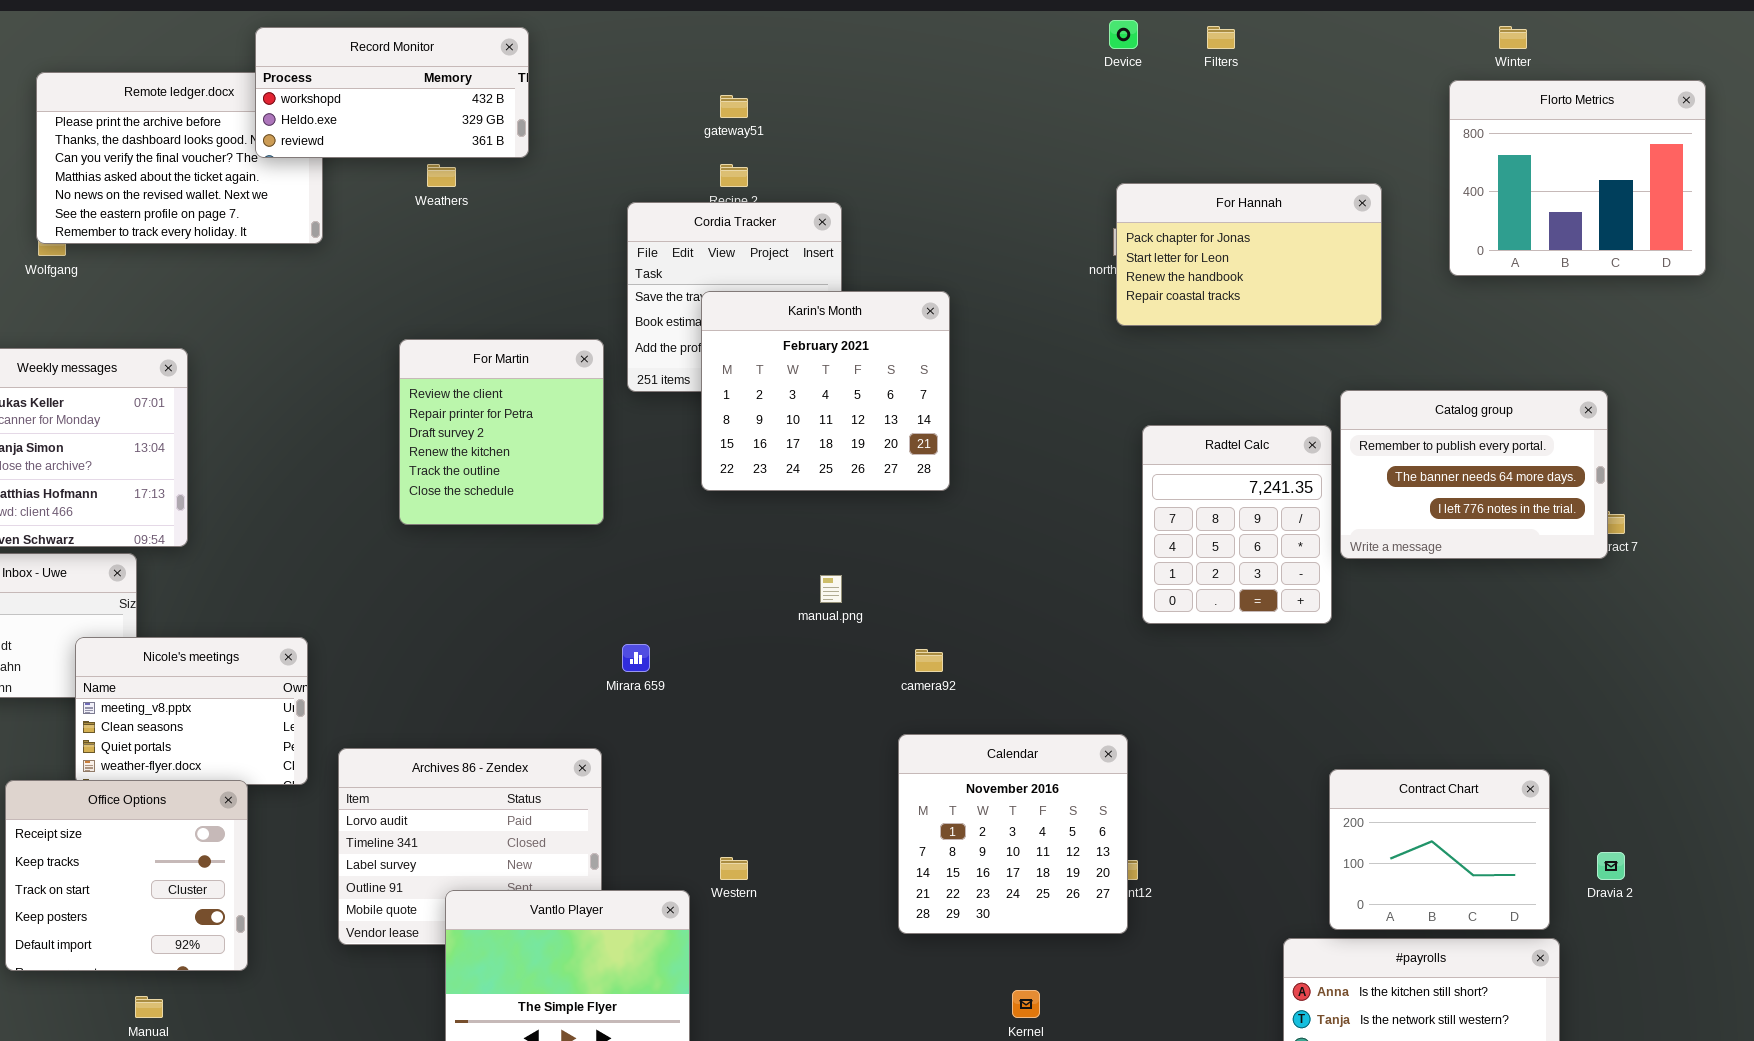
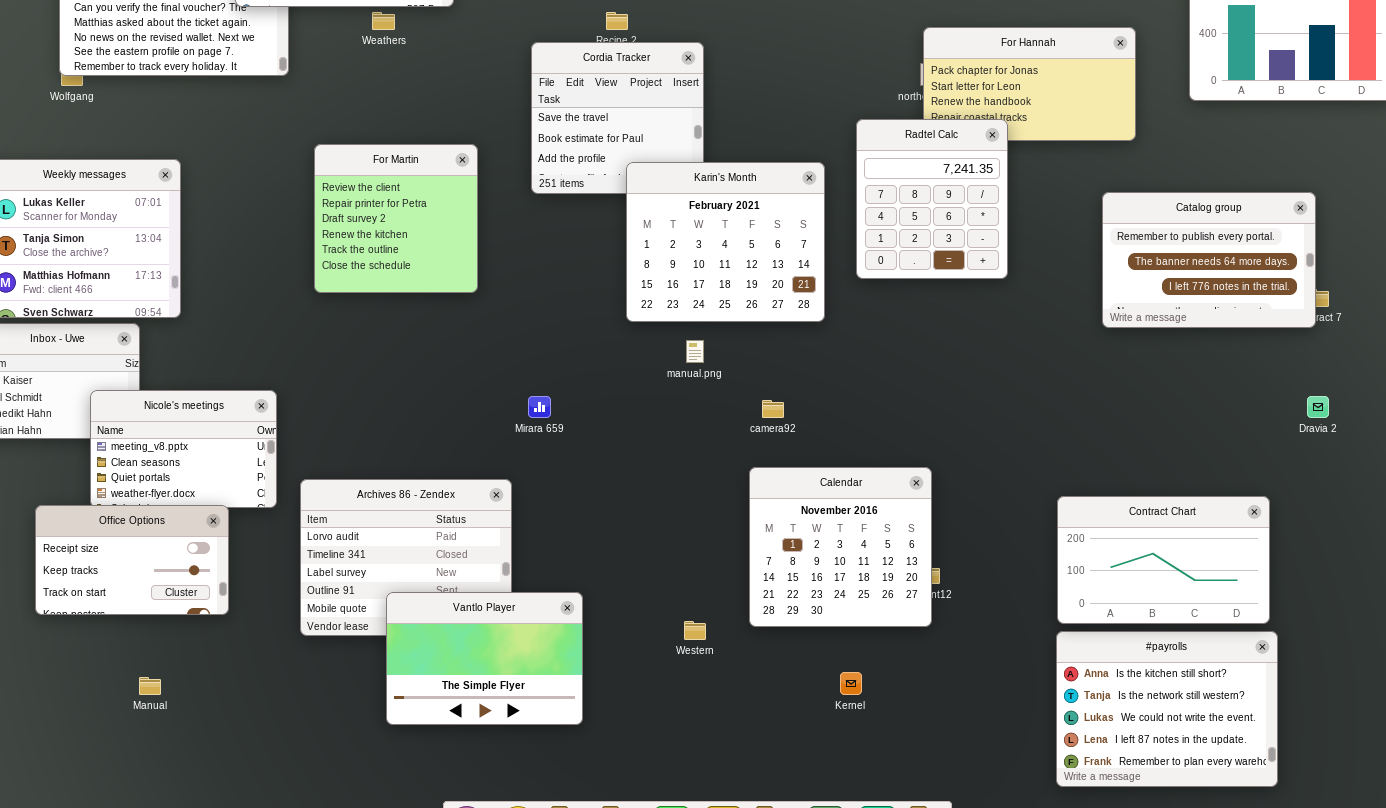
Karin's Month: [701,291,950,491] -> [626,162,825,322], moved
For Martin: [399,339,604,525] -> [314,144,478,293], moved
Radtel Calc: [1142,425,1332,624] -> [856,119,1008,279], moved
Contract Chart: [1329,769,1550,930] -> [1057,496,1270,624], resized
Office Options: [5,780,248,971] -> [35,505,229,615], resized
Dravia 2: [1597,852,1625,880] -> [1307,396,1329,418], moved
Western: [720,857,748,880] -> [684,621,706,640], moved

